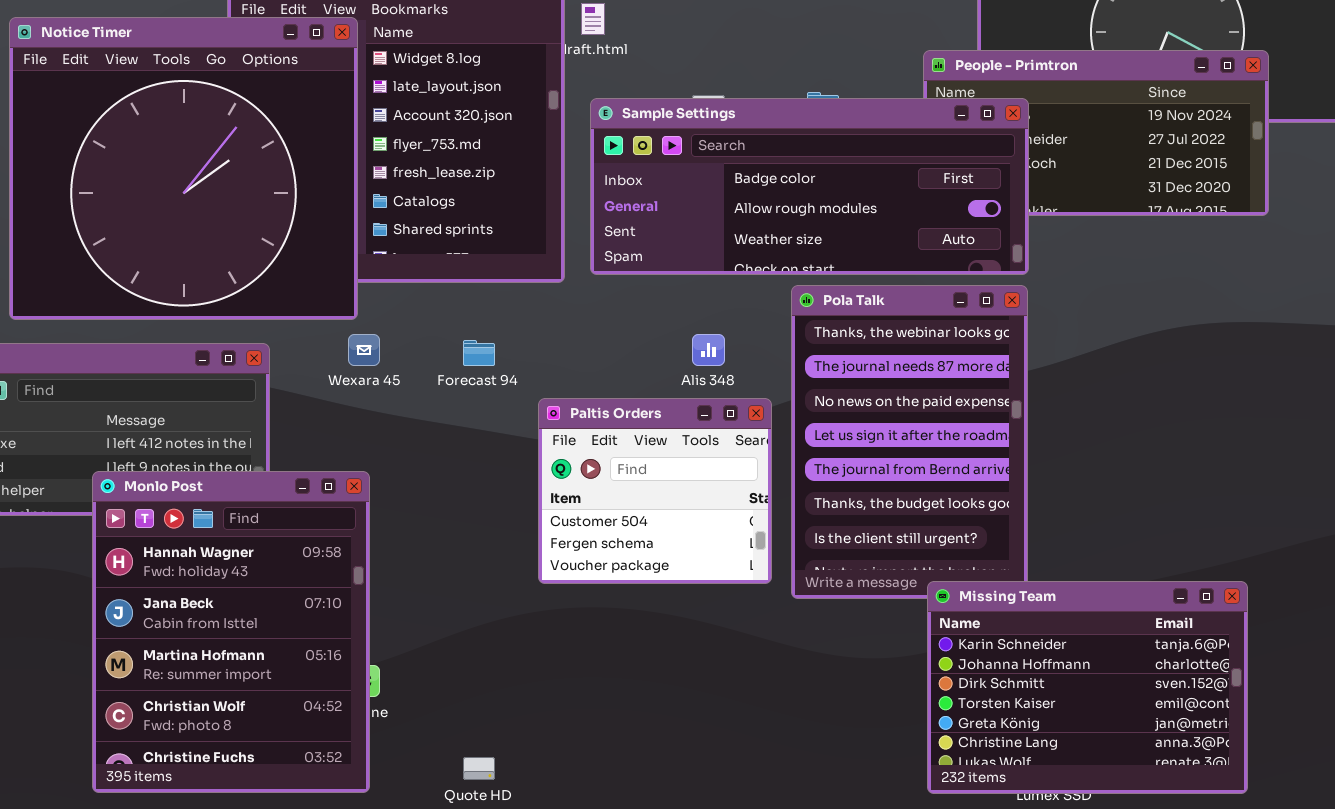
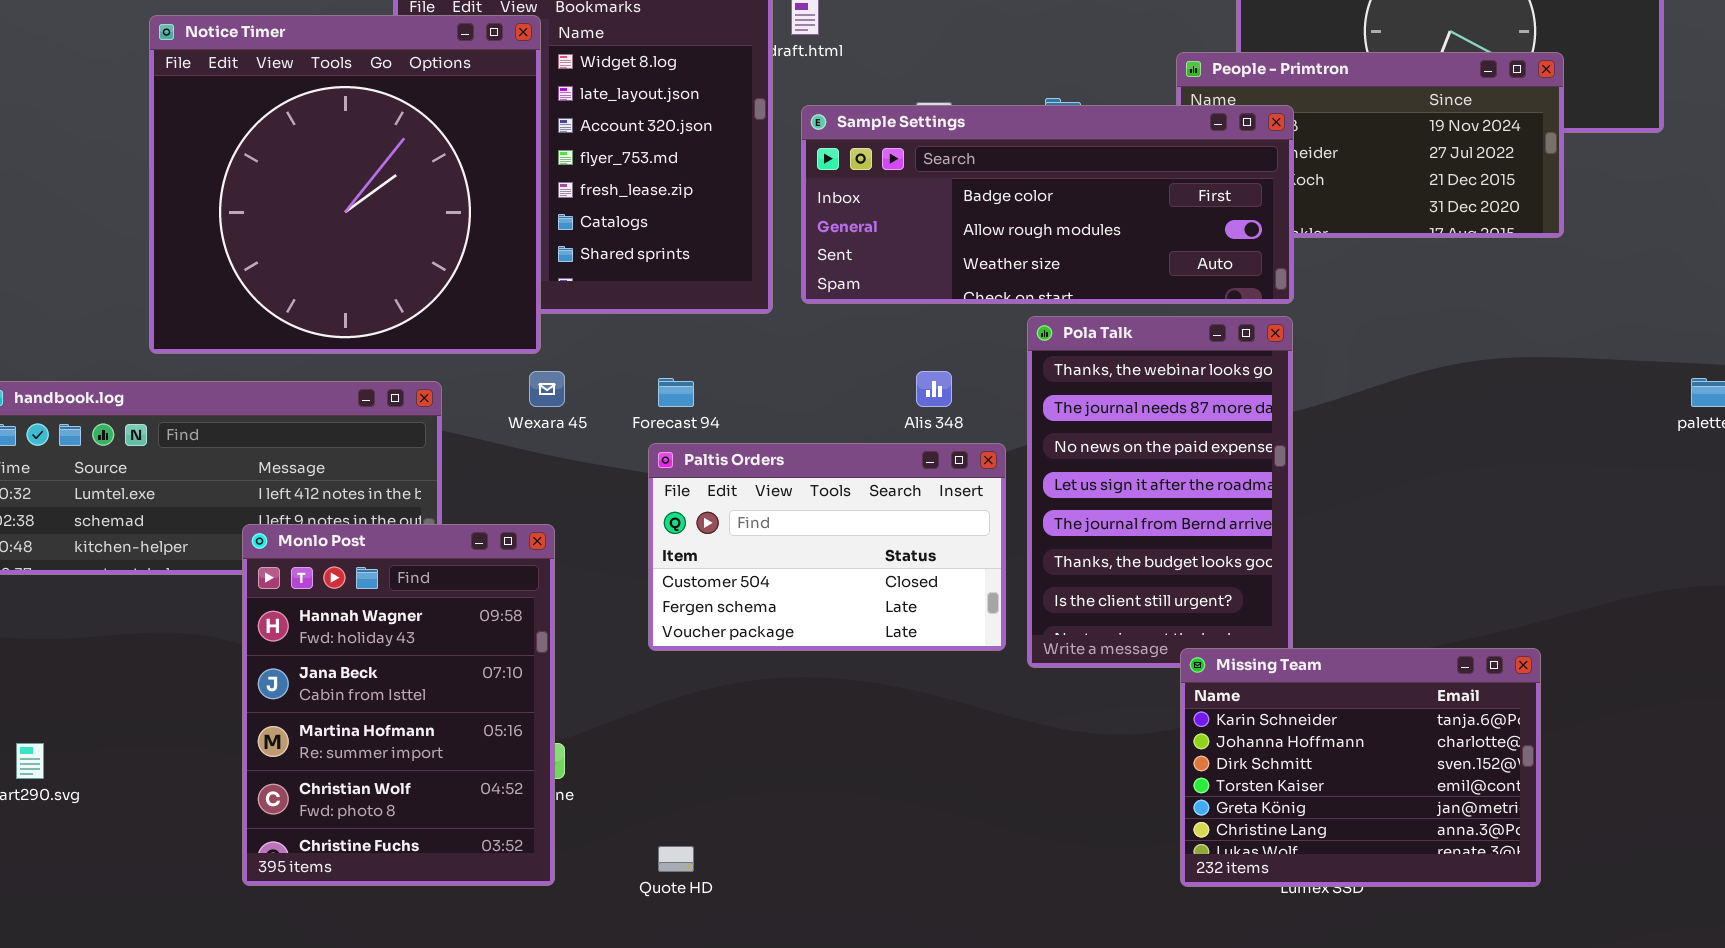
Paltis Orders: [538,398,772,584] -> [648,443,1006,651], resized

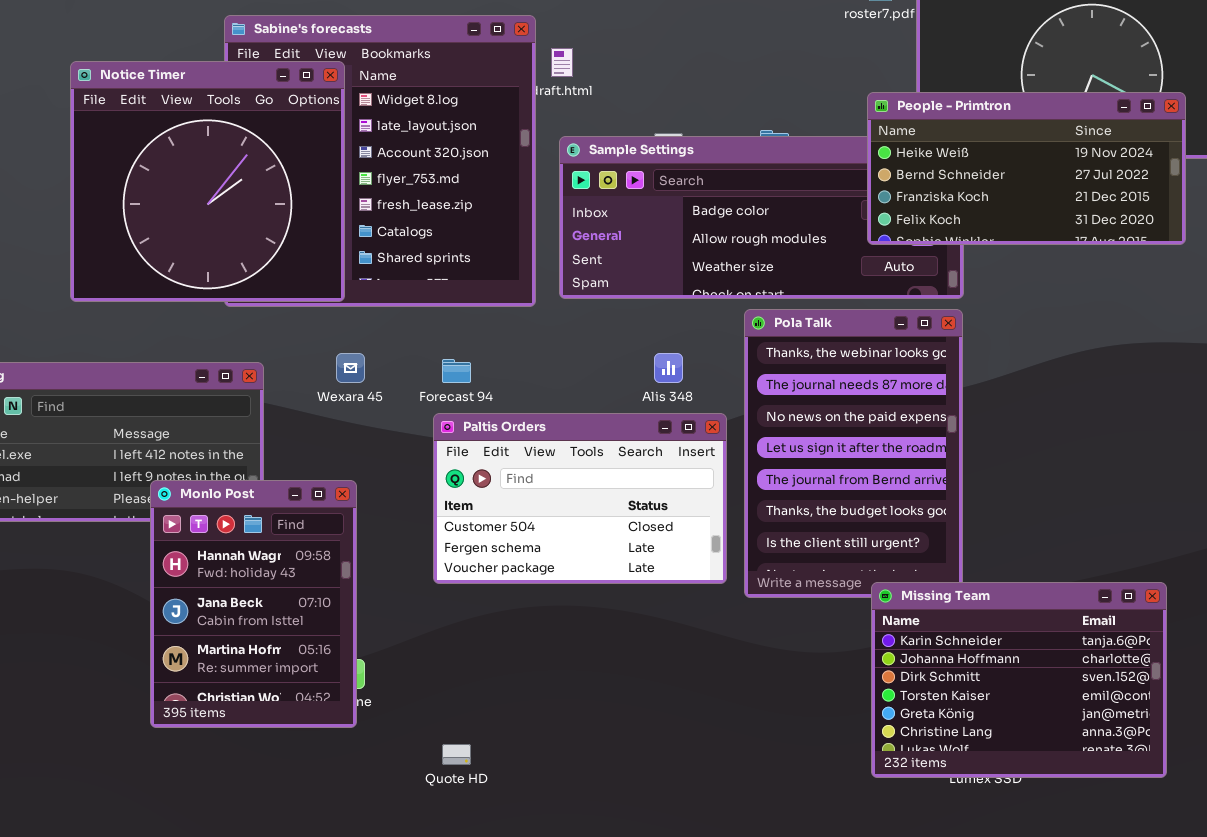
Notice Timer: [149,15,541,354] -> [70,61,345,302], resized
People - Primtron: [1176,52,1564,238] -> [867,92,1186,245], raised
Monlo Post: [242,524,555,886] -> [150,480,357,728], resized

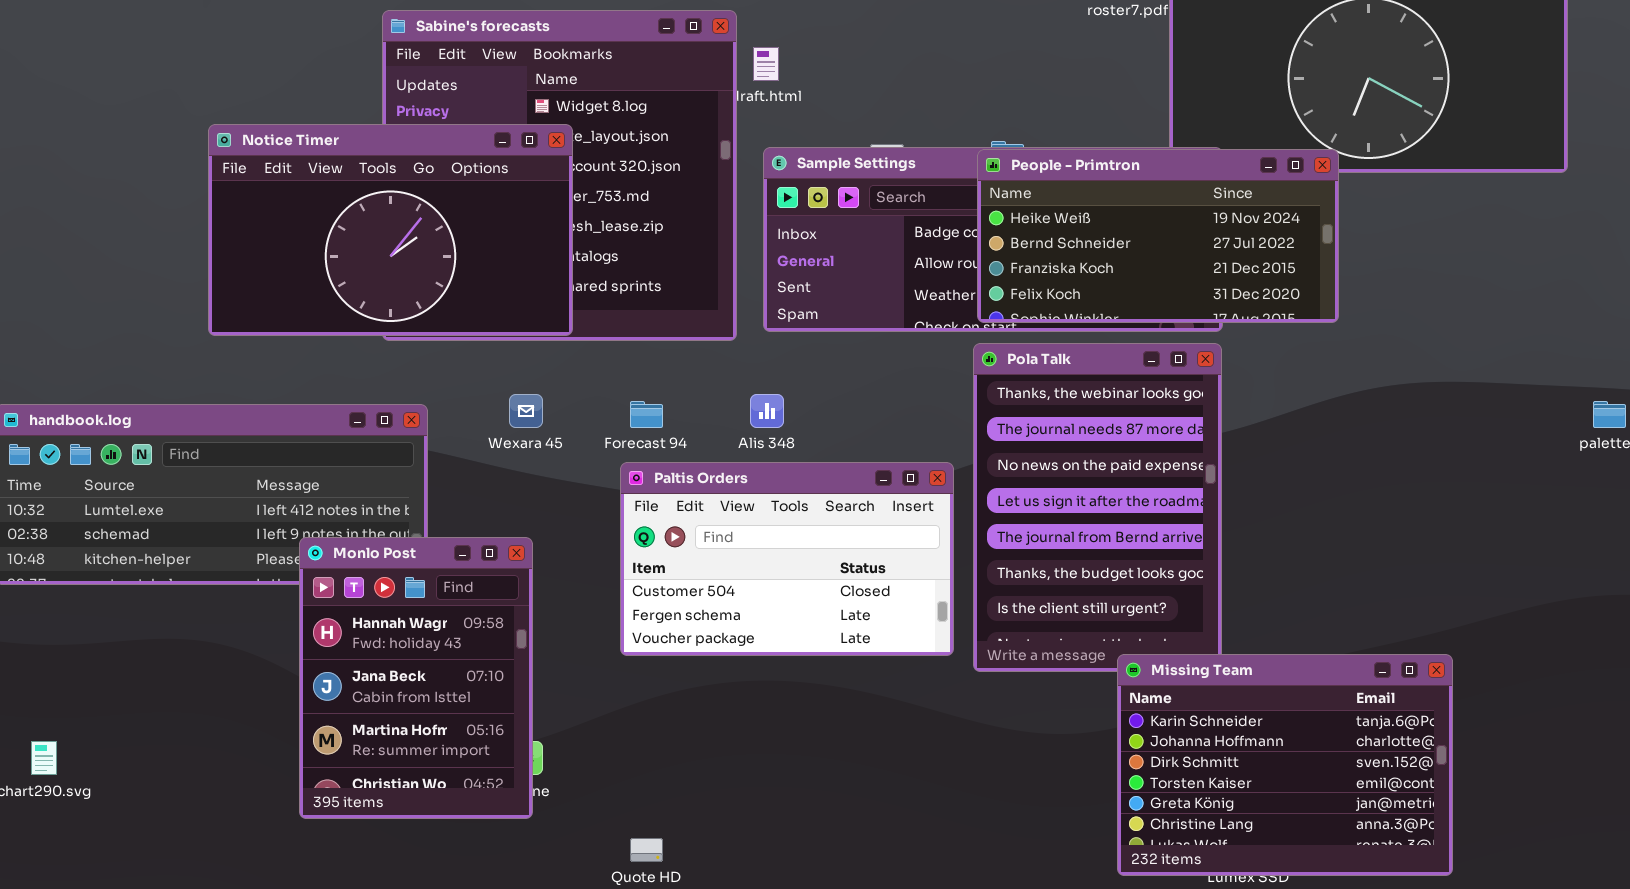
Notice Timer: [70,61,345,302] -> [208,124,573,336], resized
People - Primtron: [867,92,1186,245] -> [977,149,1339,323], moved
Alis 348: [654,353,683,383] -> [750,394,784,428], moved

